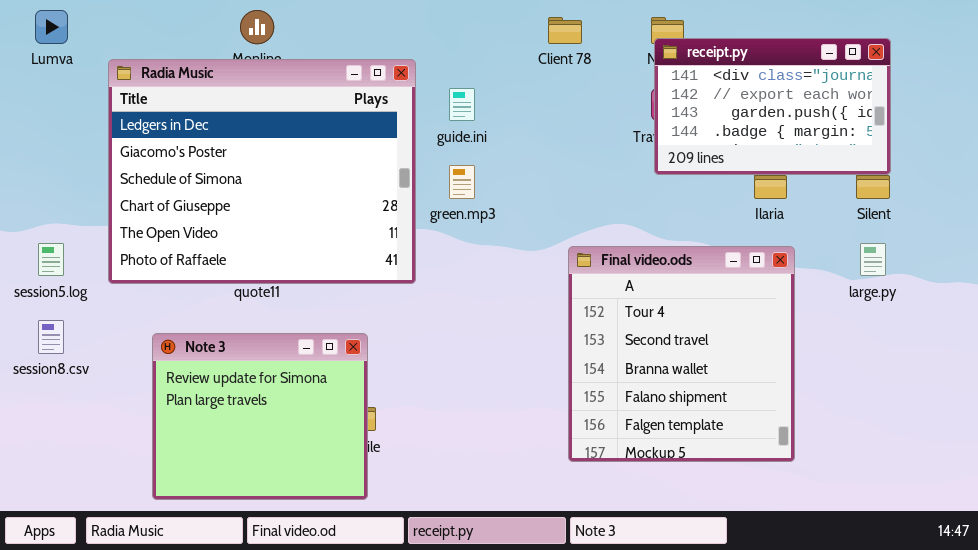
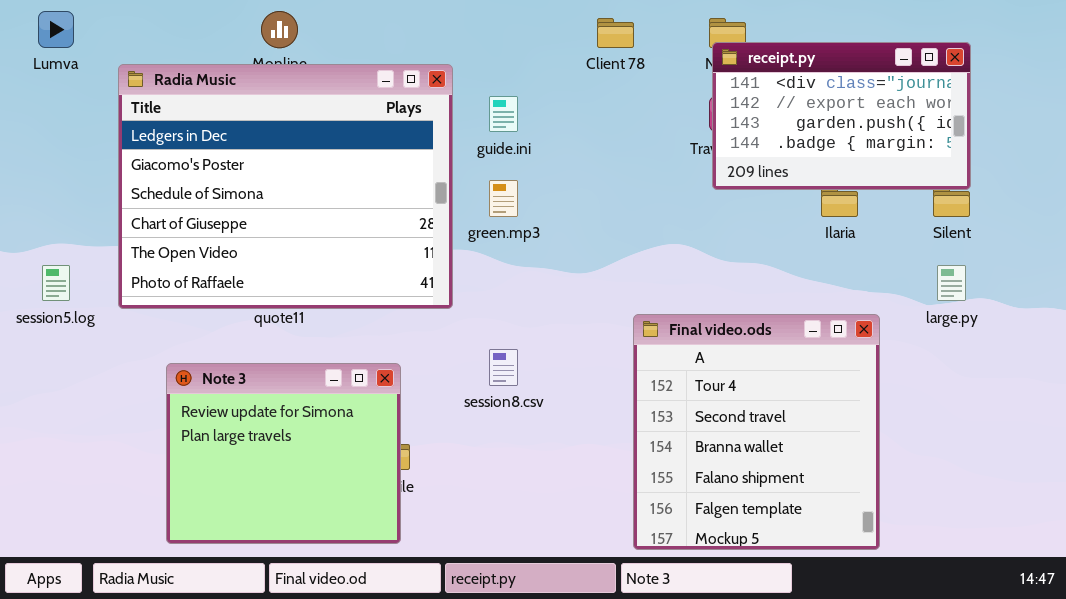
Final video.ods: [568,246,795,462] -> [633,314,880,550], moved
session8.csv: [38,320,64,354] -> [489,349,518,386], moved

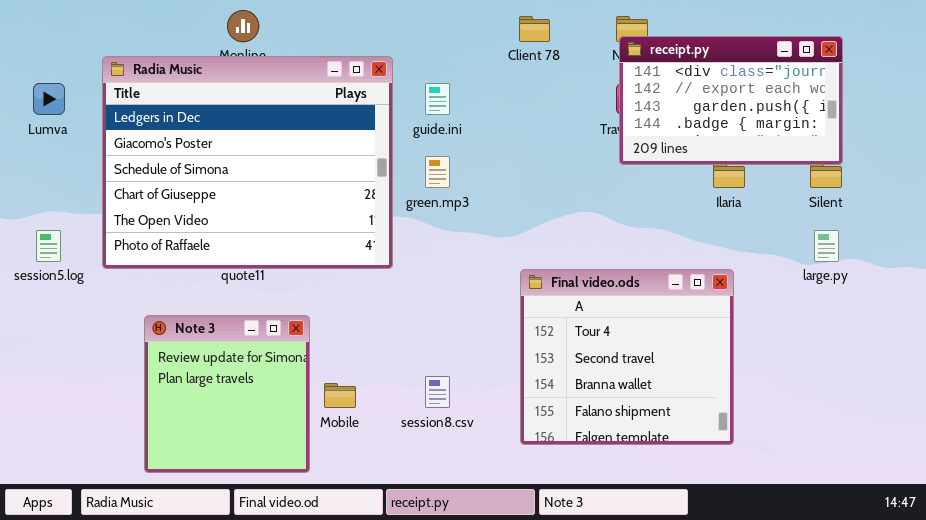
Lumva: [38,11,74,48] -> [33,83,65,115], moved
Final video.ods: [633,314,880,550] -> [520,269,734,445], moved, resized
session8.csv: [489,349,518,386] -> [425,376,450,408], moved
Note 3: [166,363,401,544] -> [144,315,310,473], resized

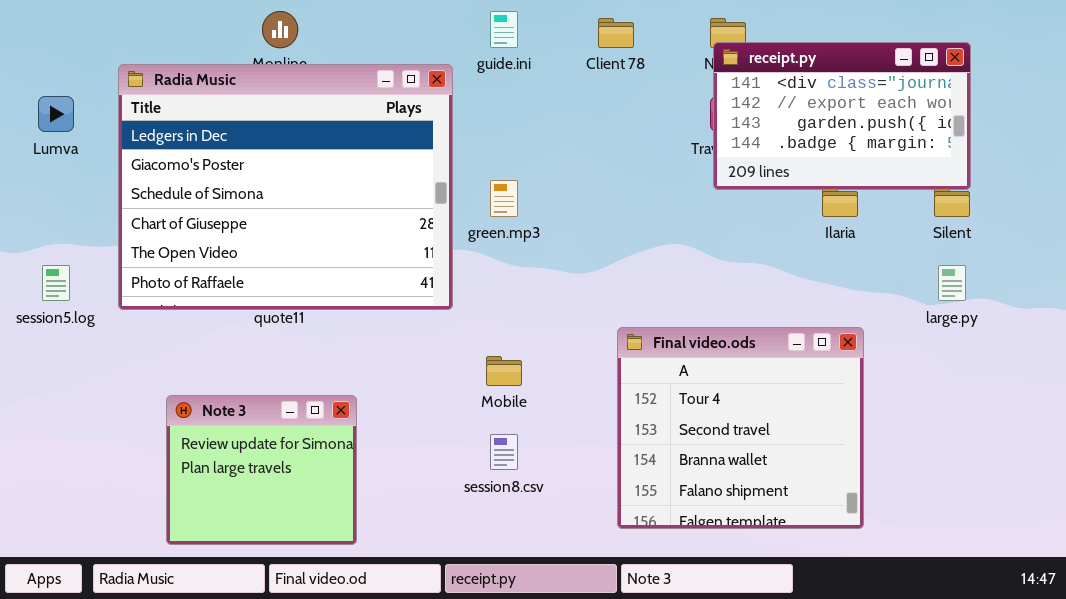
guide.ini: [425,83,450,115] -> [490,11,518,48], moved
Final video.ods: [520,269,734,445] -> [617,327,864,529], moved
Note 3: [144,315,310,473] -> [166,395,357,545], resized
Mobile: [324,383,356,408] -> [486,356,522,386], moved

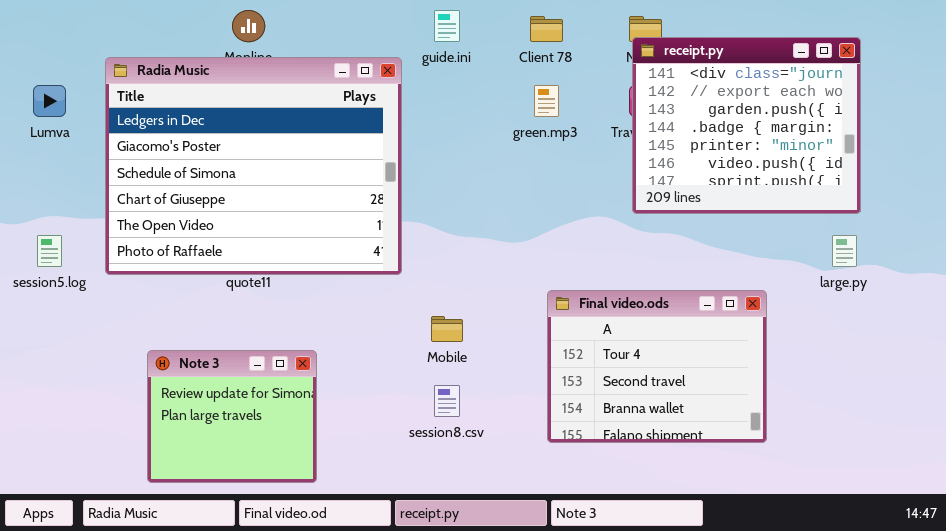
receipt.py: [713,42,971,190] -> [632,37,861,214], resized
green.mp3: [490,180,518,217] -> [534,85,559,117], moved
Final video.ods: [617,327,864,529] -> [547,290,767,443], resized

